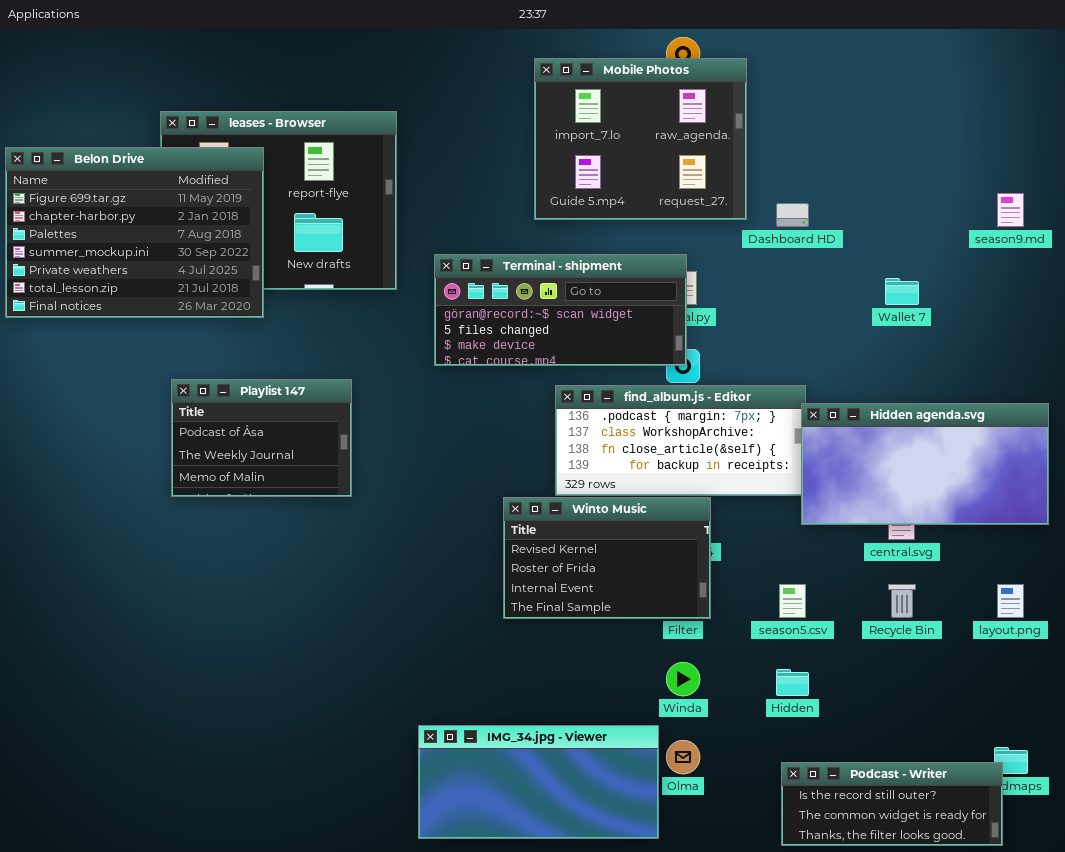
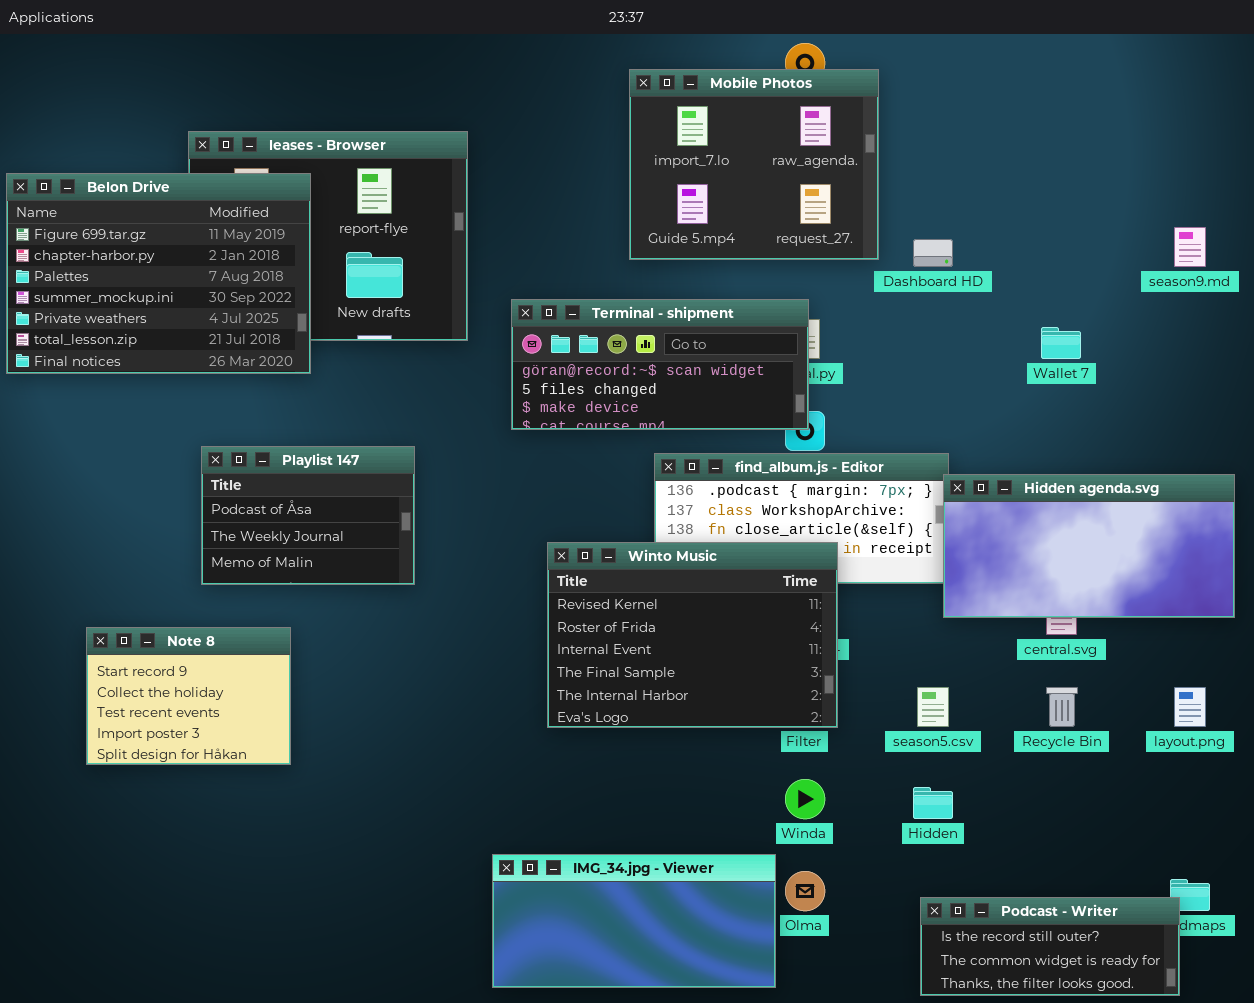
Winto Music: [503,497,711,619] -> [547,542,838,728], resized
Note 8: none -> [86,627,291,765], opened

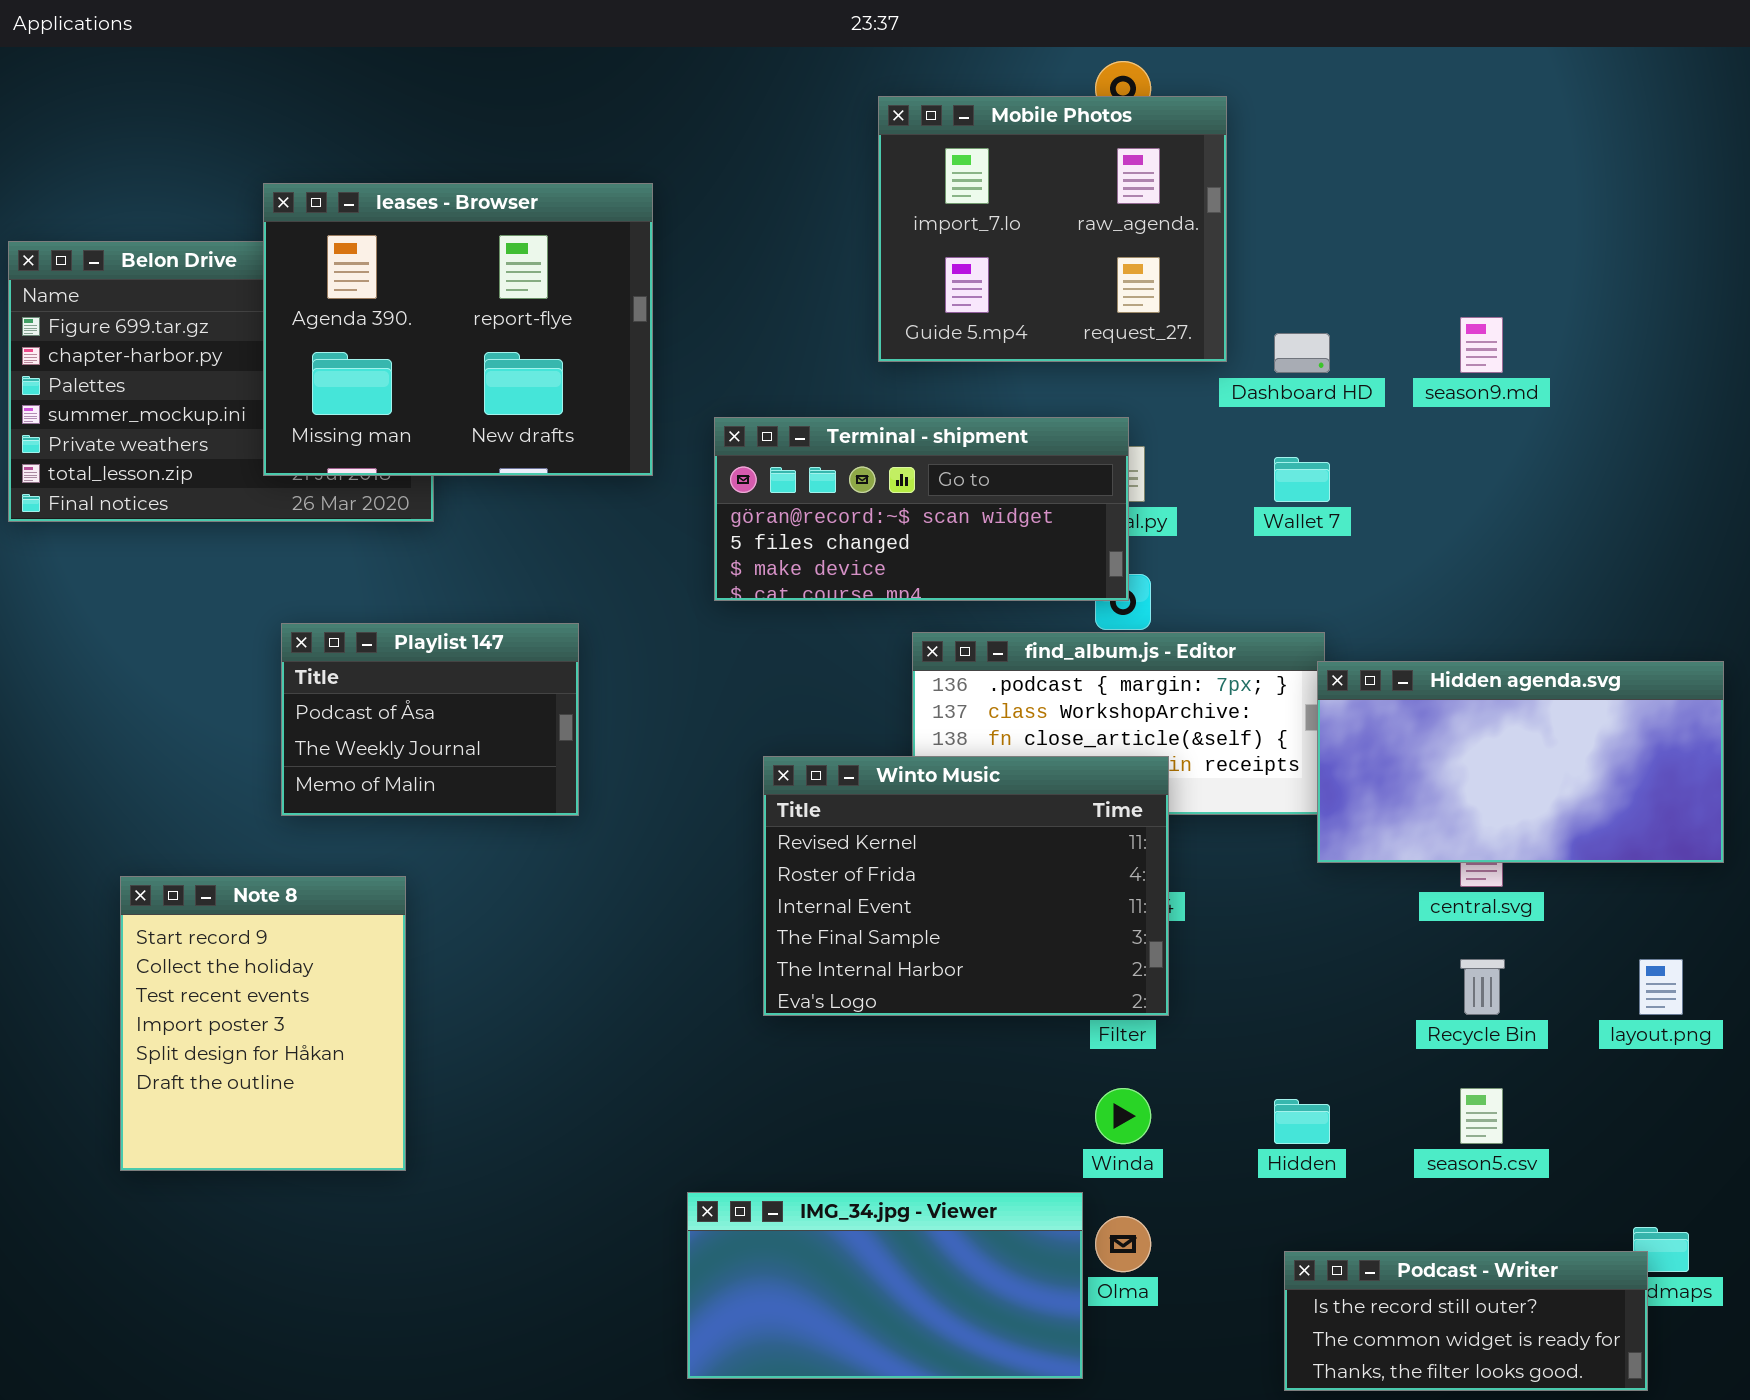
leases - Browser: [188,131,468,341] -> [263,183,653,476], raised
season9.md: [1174,227,1206,267] -> [1460,317,1503,373], moved
Wallet 7: [1041,327,1081,359] -> [1274,457,1330,502], moved
Note 8: [86,627,291,765] -> [120,876,406,1171], resized
season5.csv: [917,687,949,727] -> [1460,1088,1503,1144], moved

